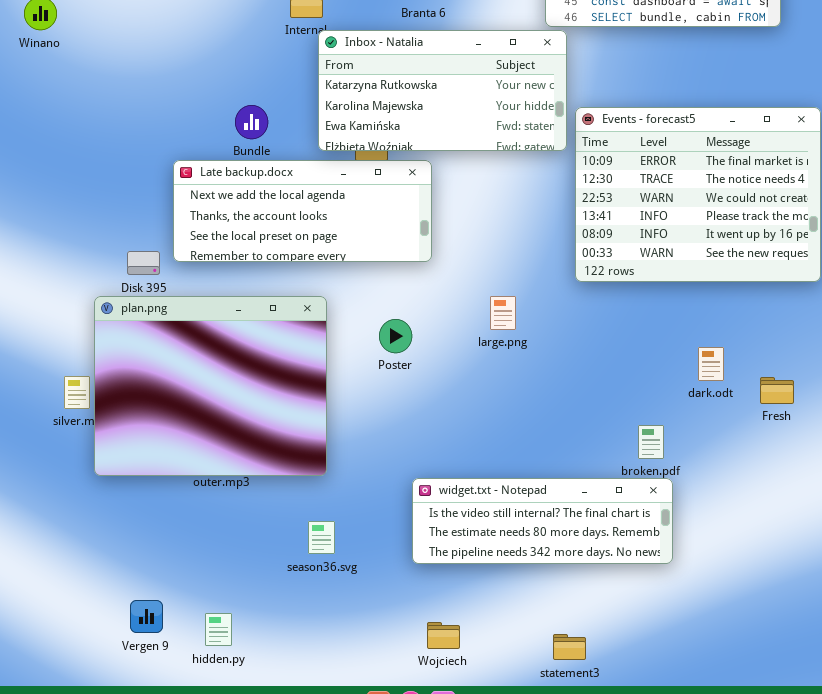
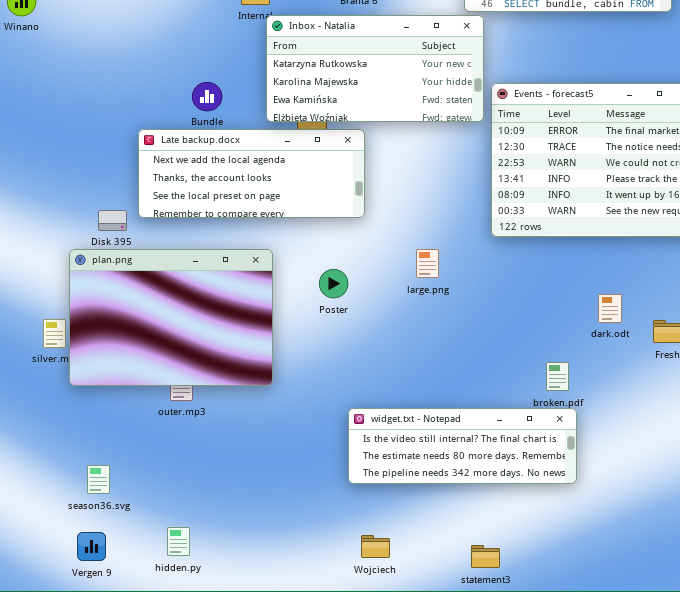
plan.png: [94,296,327,476] -> [69,249,273,386], resized
season36.svg: [308,521,335,554] -> [87,465,110,494], moved
Vergen 9: [130,600,163,633] -> [77,532,106,561], moved

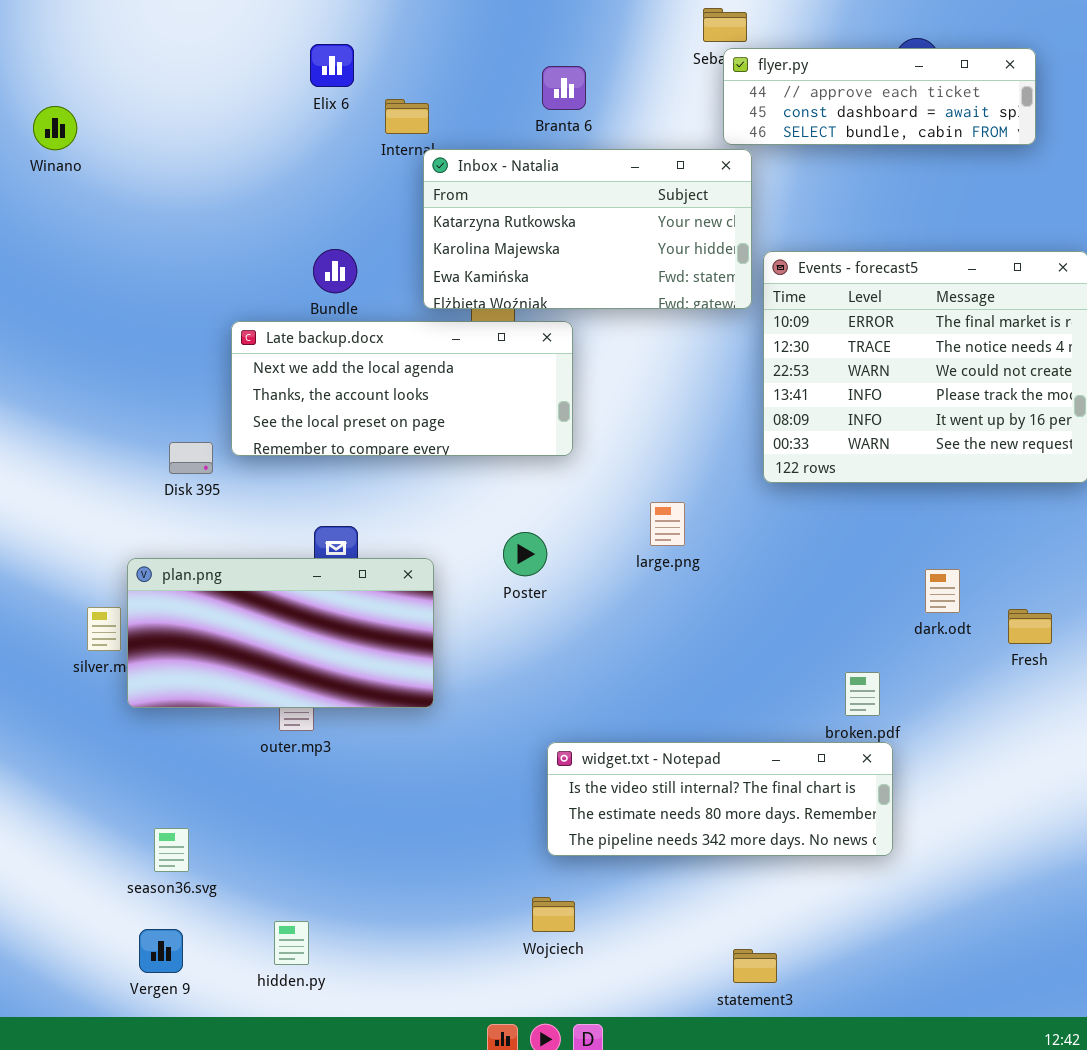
plan.png: [69,249,273,386] -> [127,558,434,708], resized
Wojciech: [361,535,390,558] -> [532,897,575,932], moved

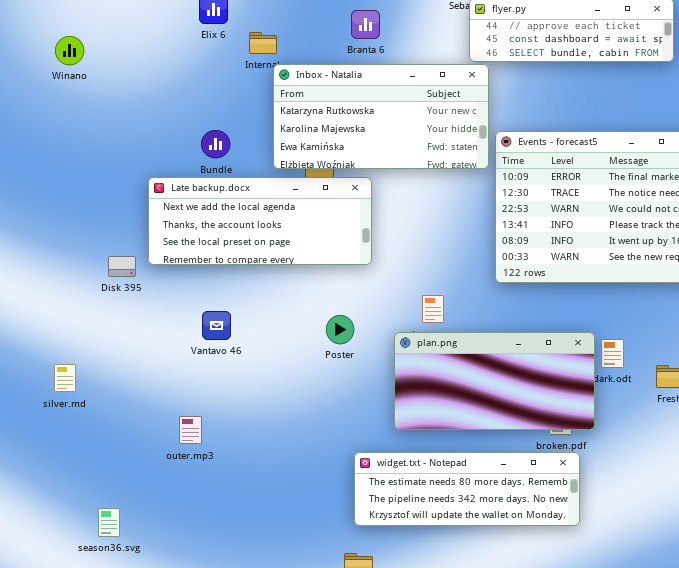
Winano: [33,106,77,150] -> [55,36,84,65], moved
plan.png: [127,558,434,708] -> [394,332,595,430], moved
widget.txt - Notepad: [547,742,893,856] -> [354,452,580,526], scrolled down 1 row

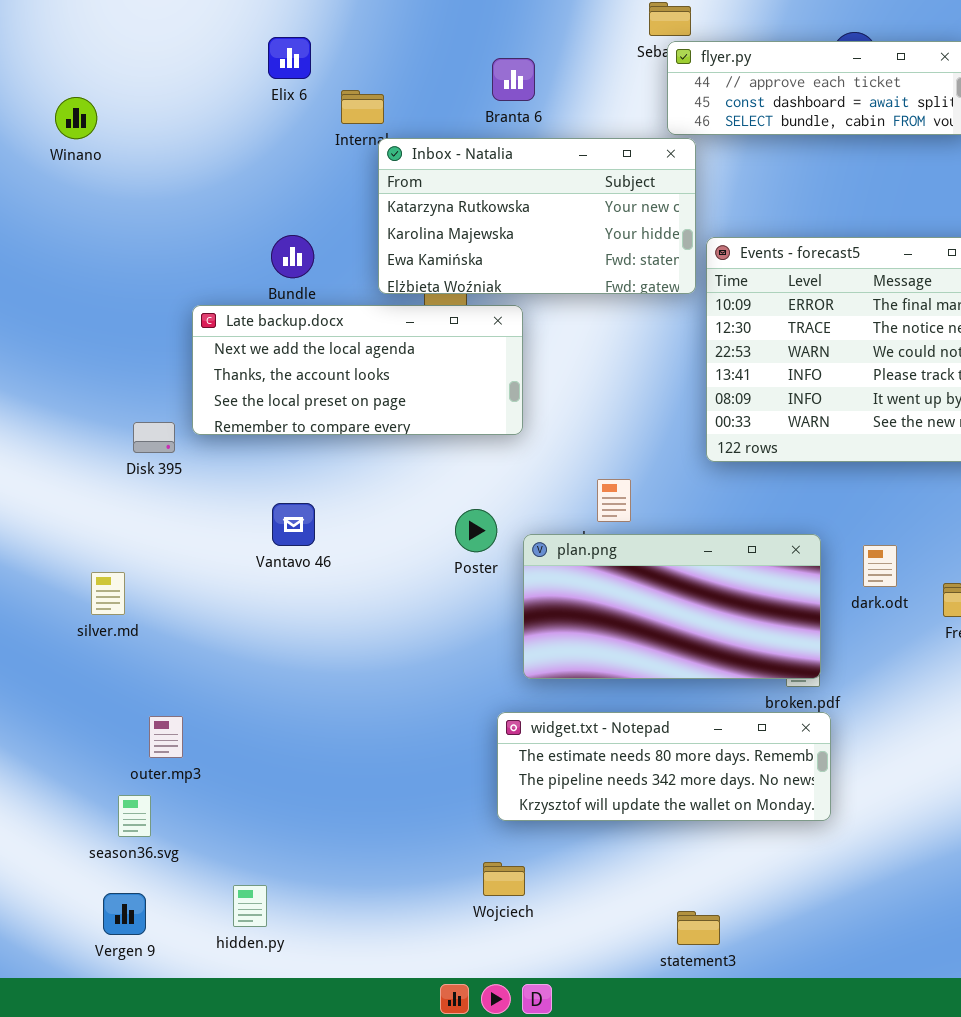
plan.png: [394,332,595,430] -> [523,534,821,679], moved
silver.md: [54,364,76,392] -> [91,572,125,615], moved
outer.mp3: [179,416,202,444] -> [149,716,183,758], moved

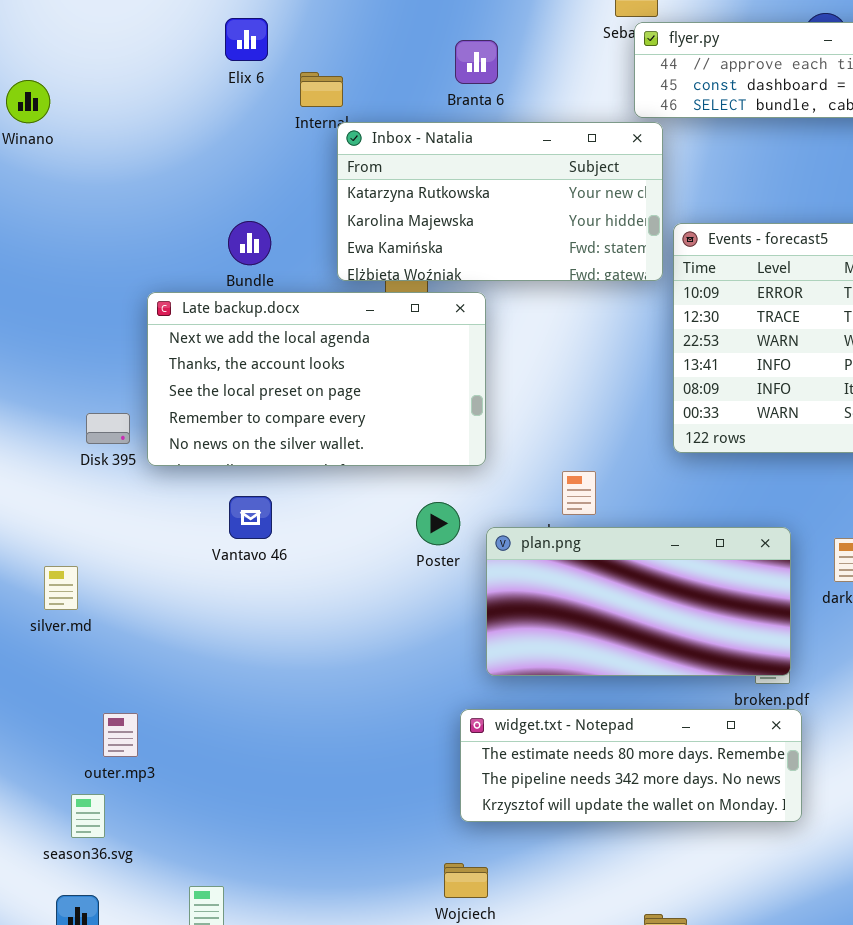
Late backup.docx: [192,305,523,435] -> [147,292,486,466], resized

